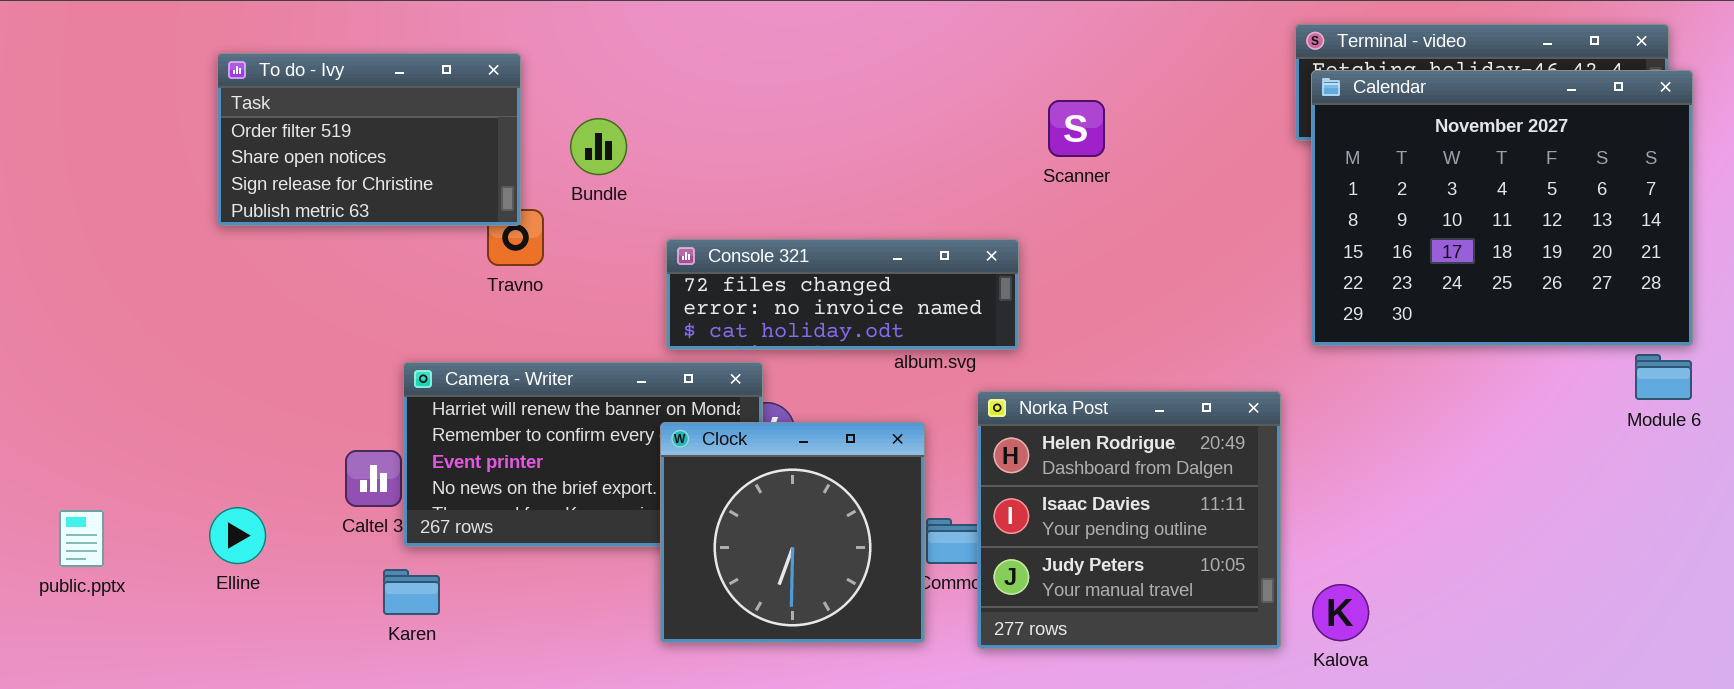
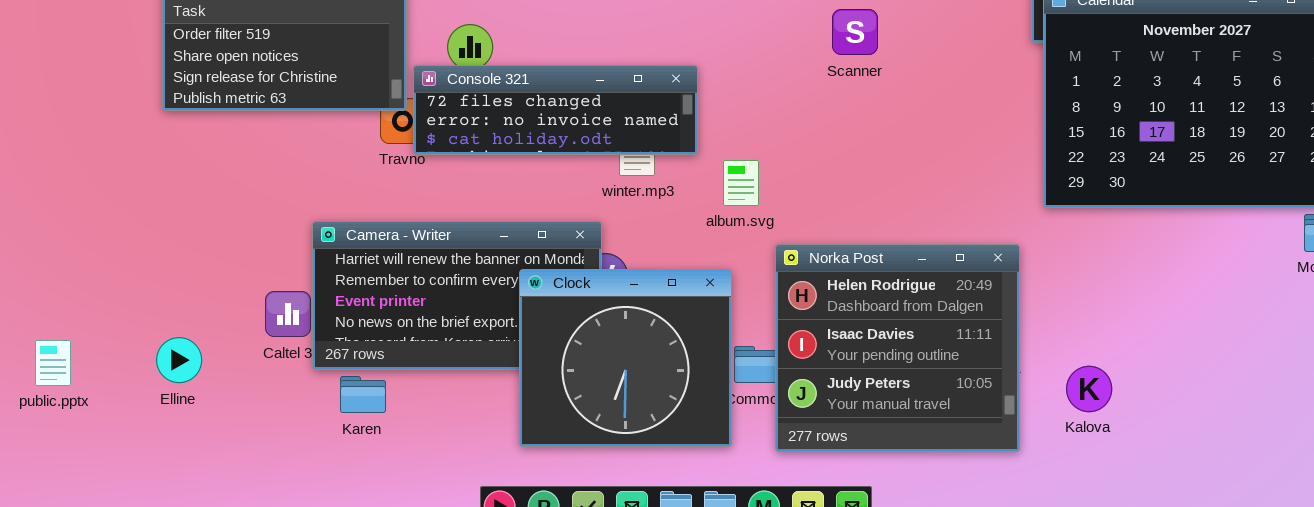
Console 321: [666,239,1019,350] -> [413,65,698,155], moved
Karen: [383,569,440,615] -> [340,376,386,413], moved
Kalova: [1312,584,1369,641] -> [1066,366,1112,412], moved

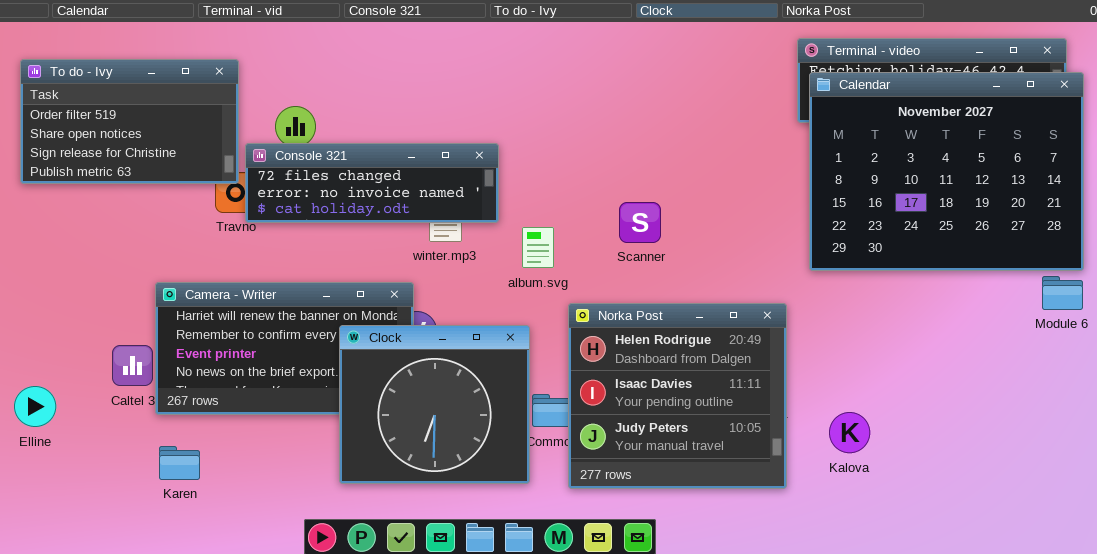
Scanner: [832,9,878,55] -> [619,202,661,243], moved
Karen: [340,376,386,413] -> [159,446,200,480], moved

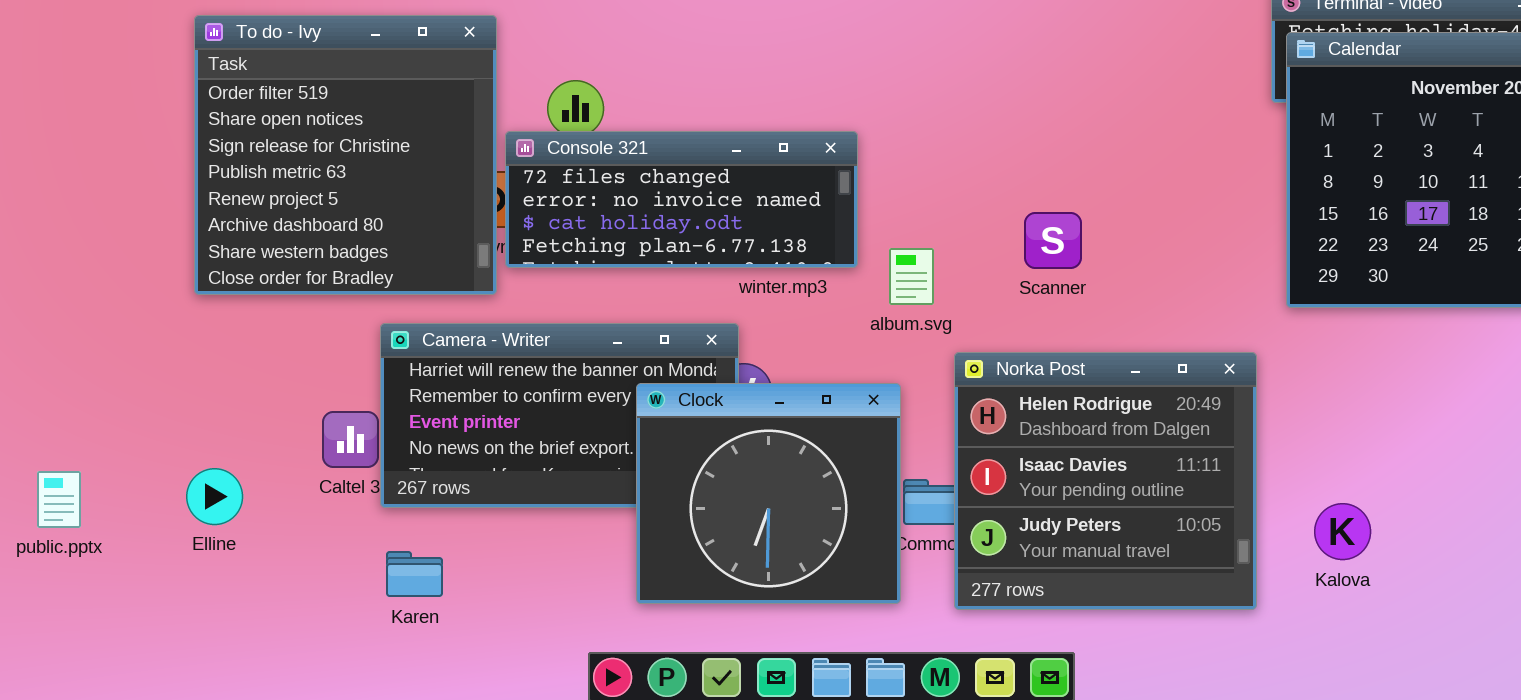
To do - Ivy: [20,59,239,184] -> [194,15,497,295], resized
Console 321: [245,143,499,223] -> [505,131,858,268], resized

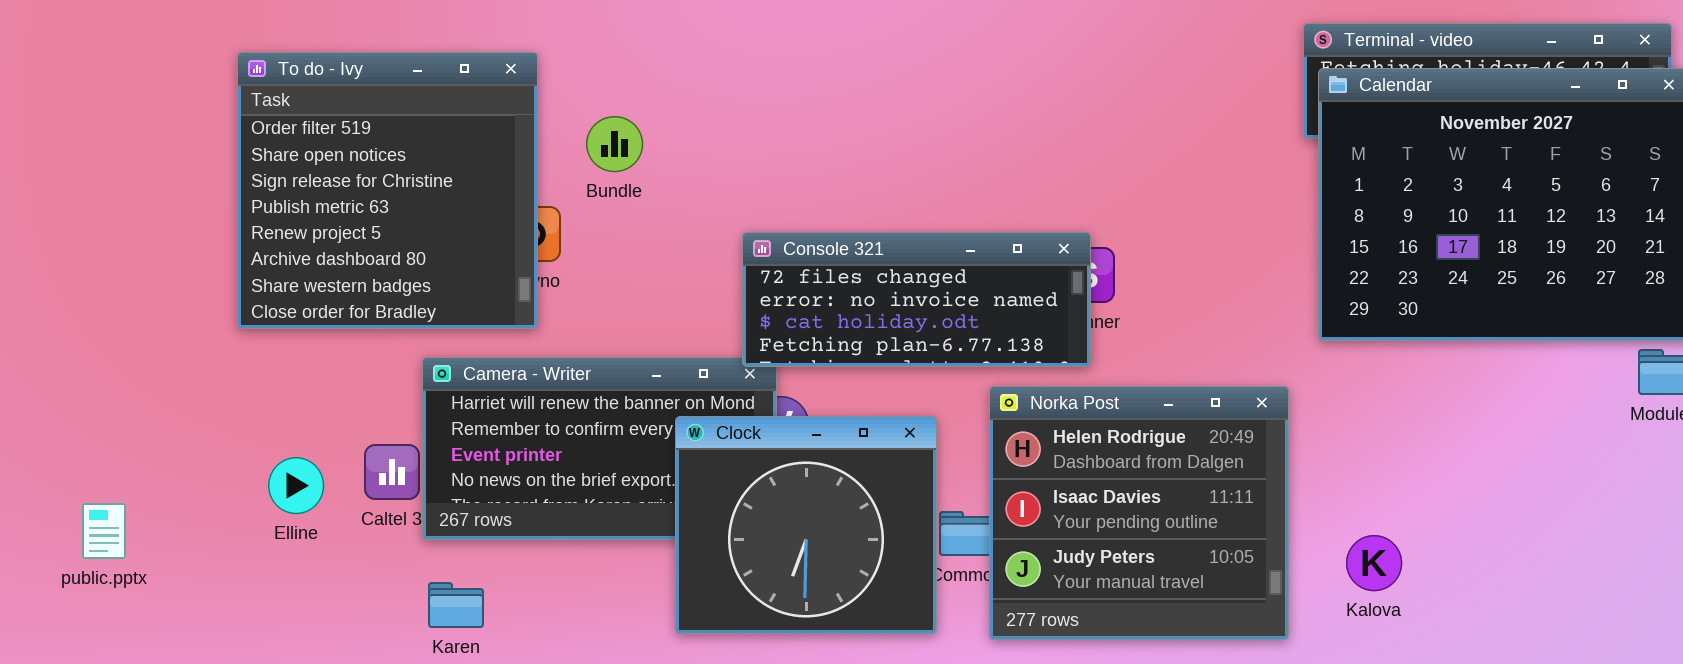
Console 321: [505,131,858,268] -> [742,232,1091,367], moved
Elline: [186,468,243,525] -> [268,457,324,514], moved

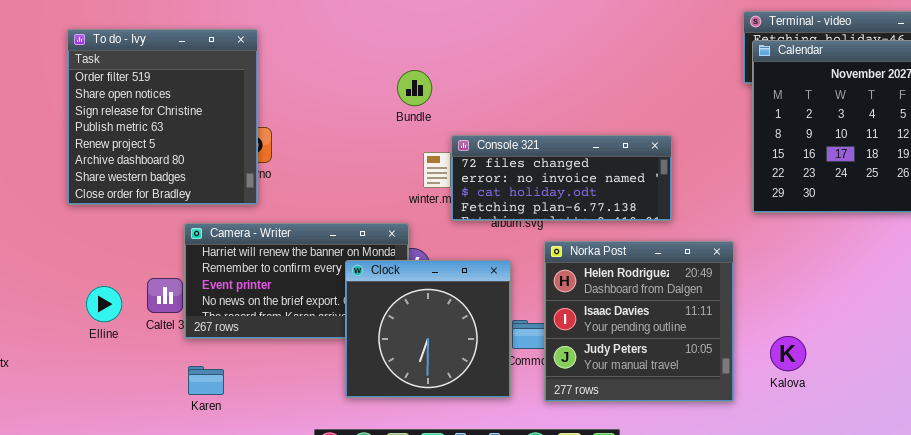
Bundle: [586,116,643,172] -> [397,70,432,106], moved
Console 321: [742,232,1091,367] -> [451,135,672,221], moved

